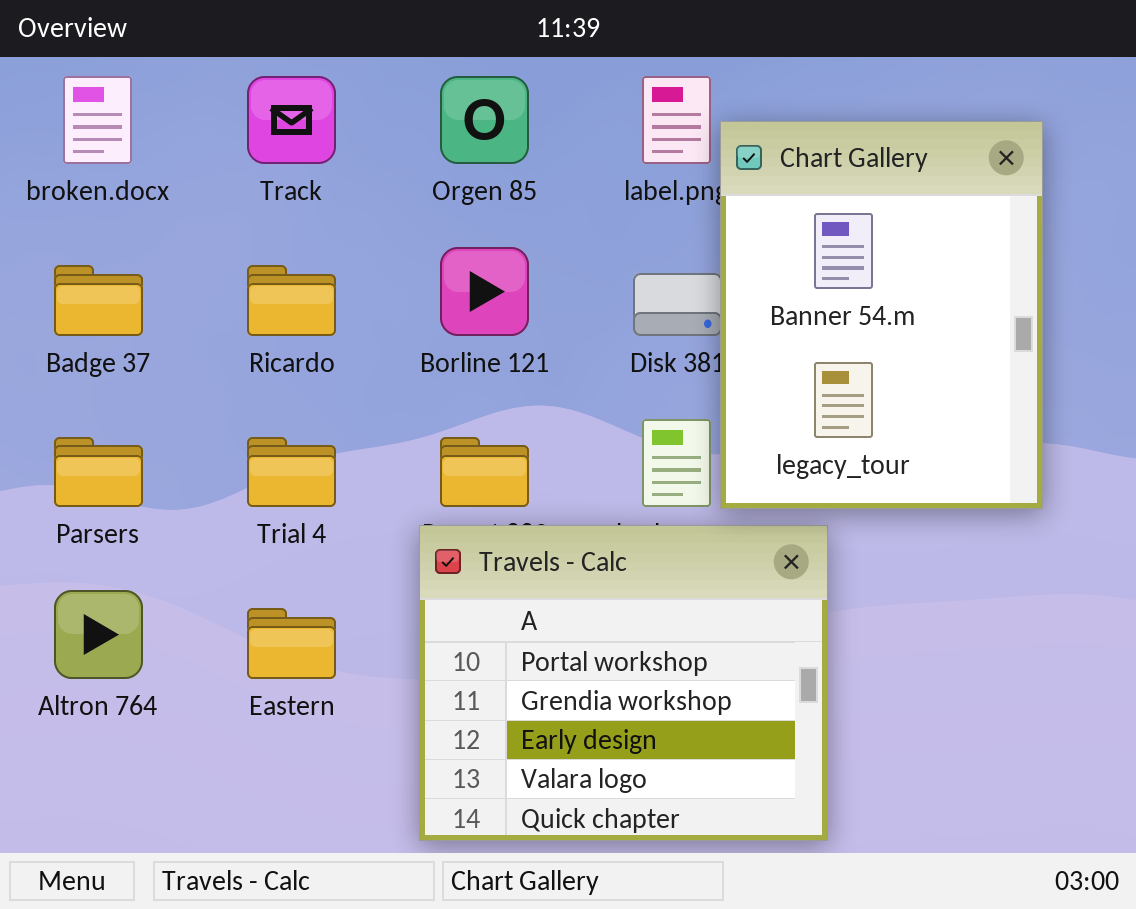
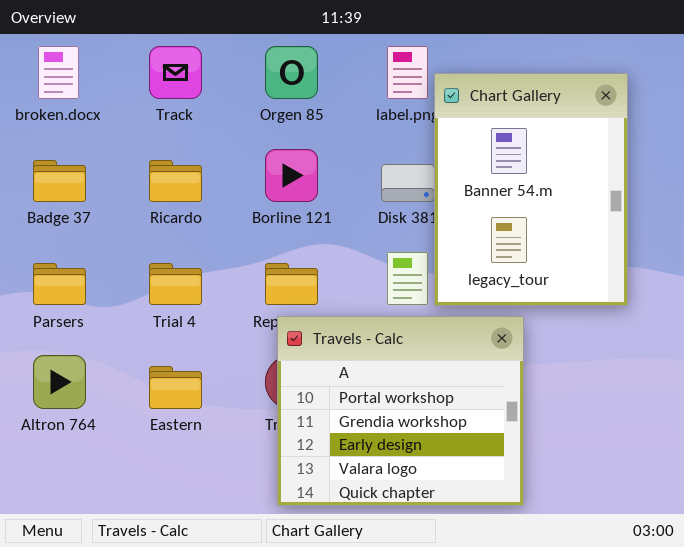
Travels - Calc: [419,525,828,841] -> [277,316,524,506], moved

